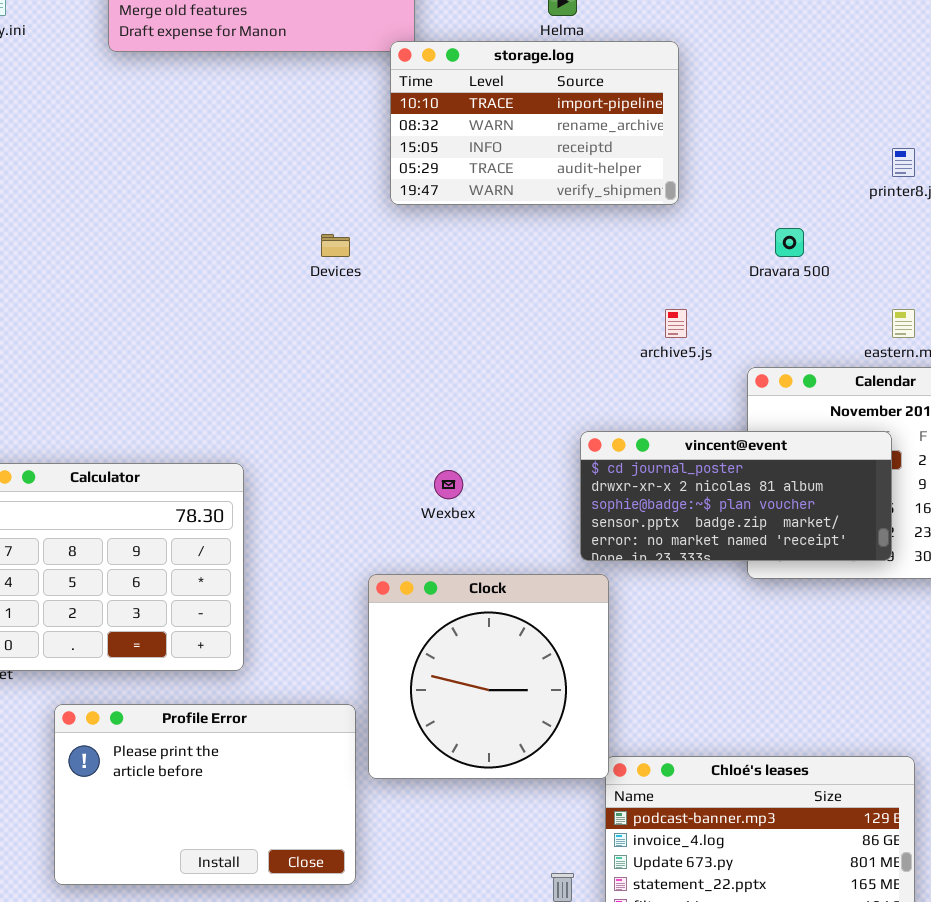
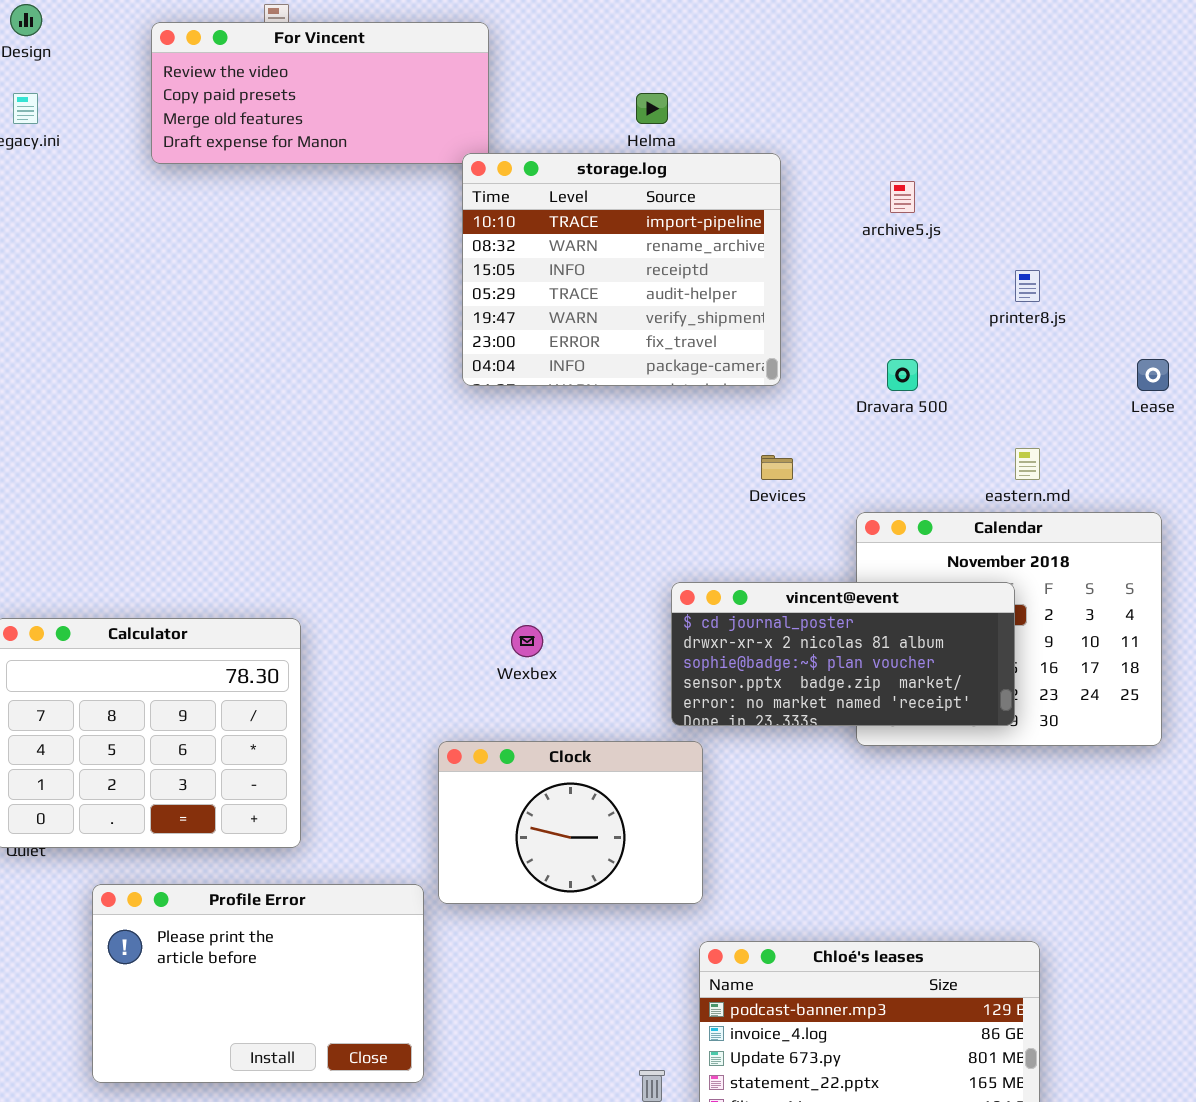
storage.log: [390,41,679,205] -> [462,153,781,386], resized
Devices: [321,234,350,257] -> [761,455,793,480], moved
archive5.js: [665,309,687,338] -> [890,181,915,213], moved
Clock: [368,574,609,779] -> [438,741,703,904], resized

